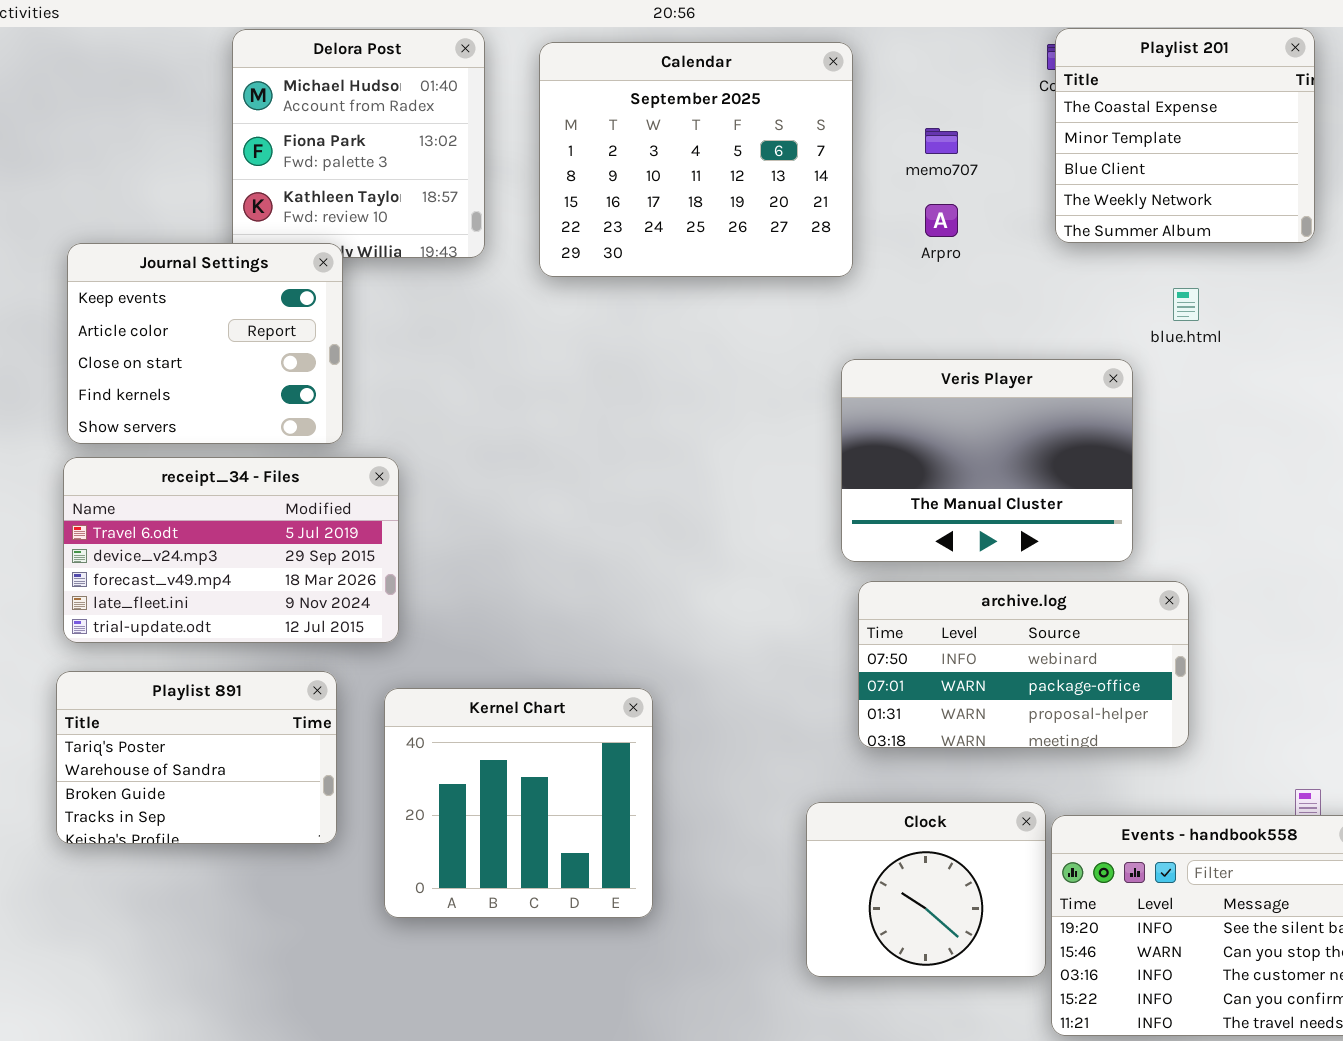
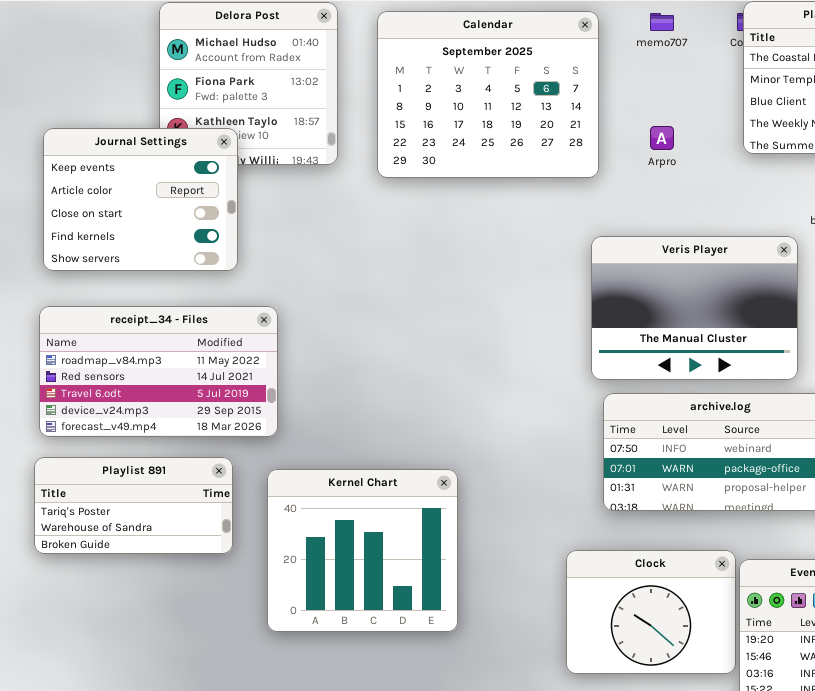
memo707: [925,128,958,154] -> [650,13,674,31], moved
Journal Settings: [67,243,343,444] -> [43,128,238,271], moved
receipt_34 - Files: [63,457,399,643] -> [39,306,278,437], scrolled up 2 rows
Playlist 891: [56,671,337,844] -> [34,457,233,554], resized

